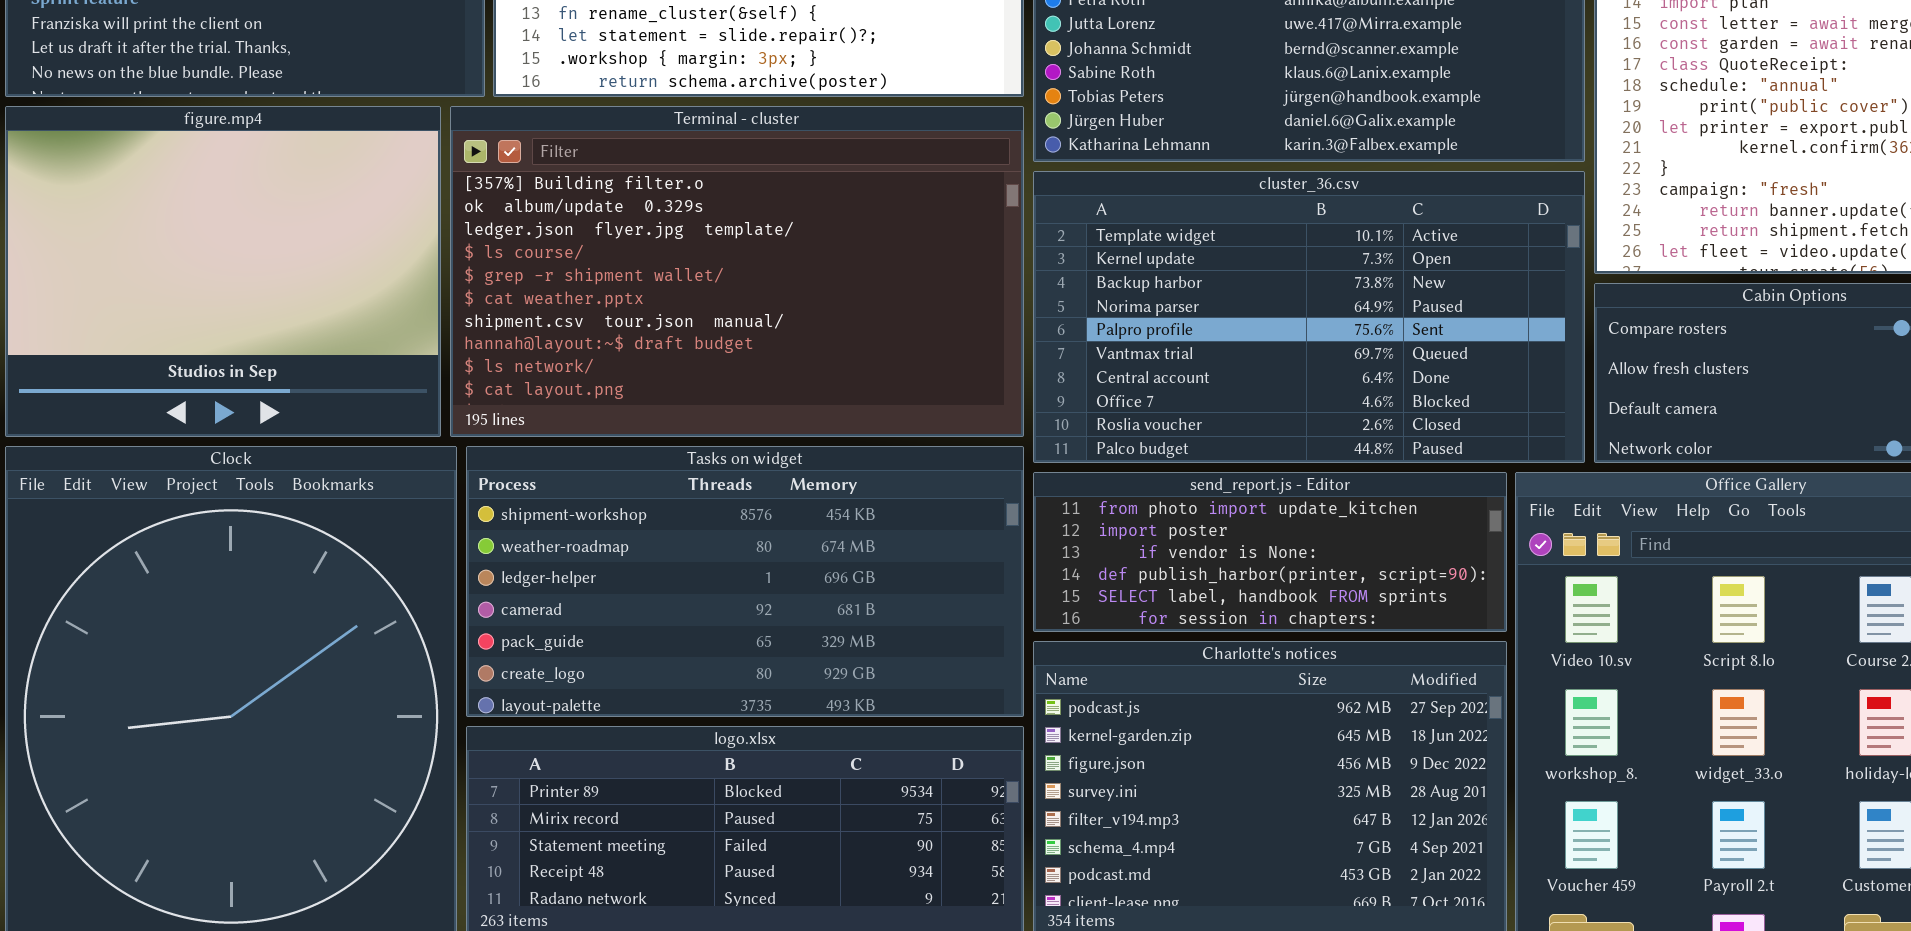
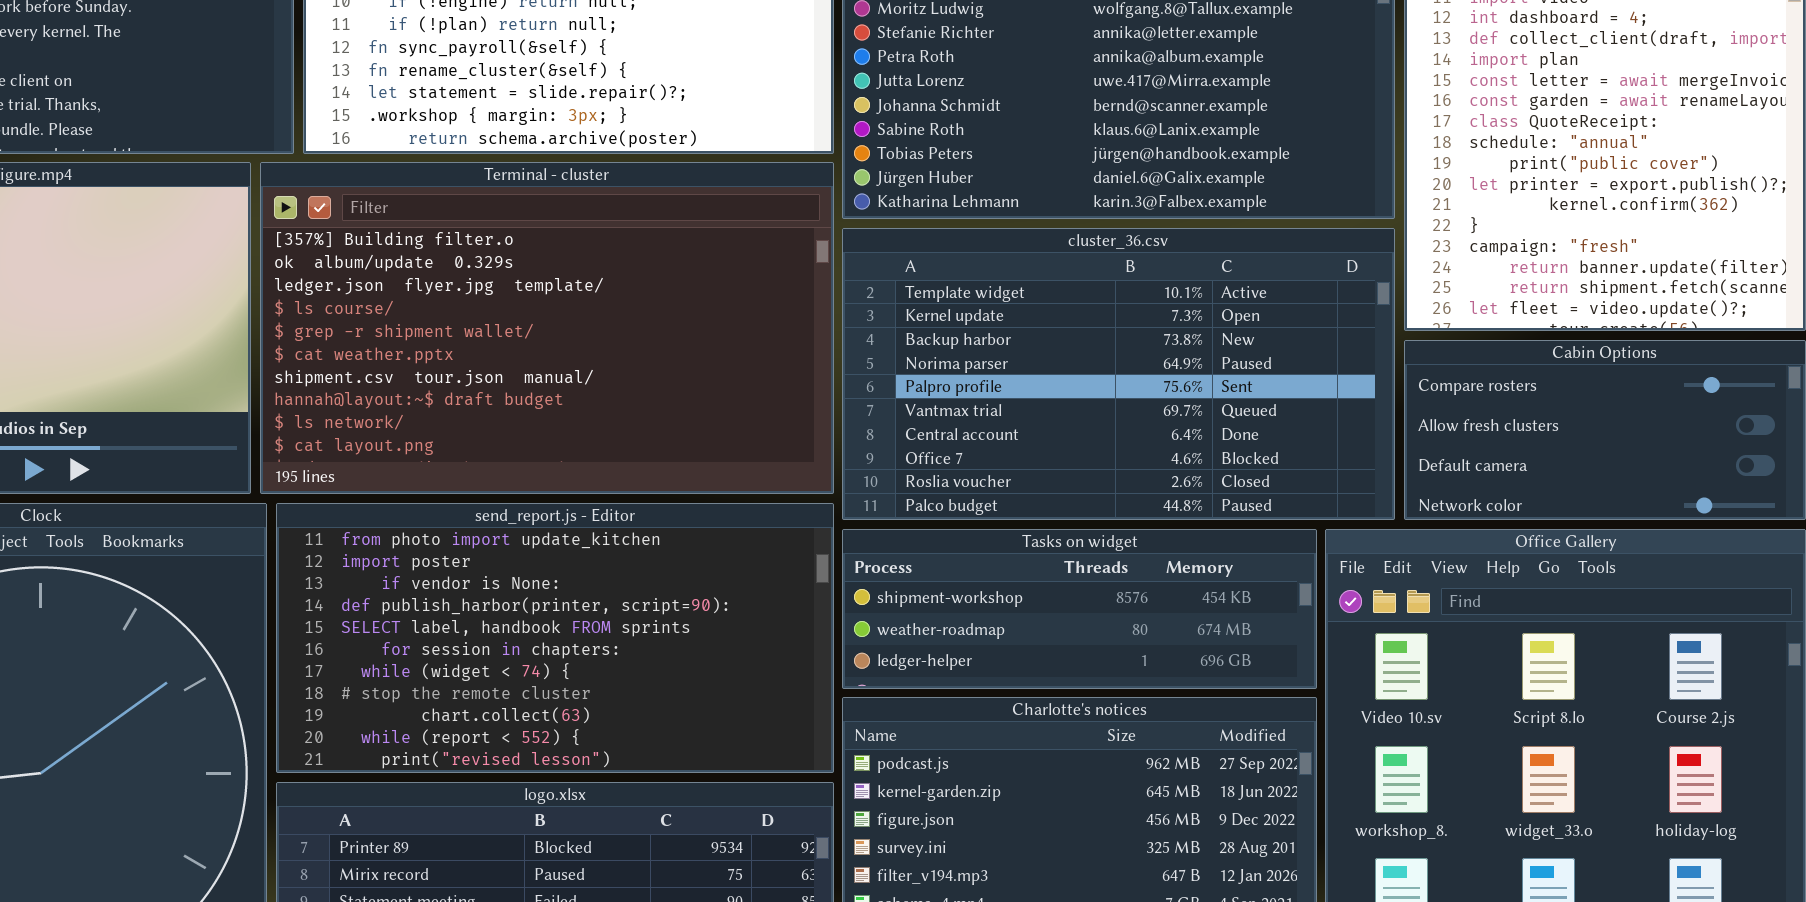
Tasks on widget: [466,446,1024,717] -> [842,529,1317,689], moved, resized
send_report.js - Editor: [1033,472,1507,632] -> [276,503,834,773], moved, resized

